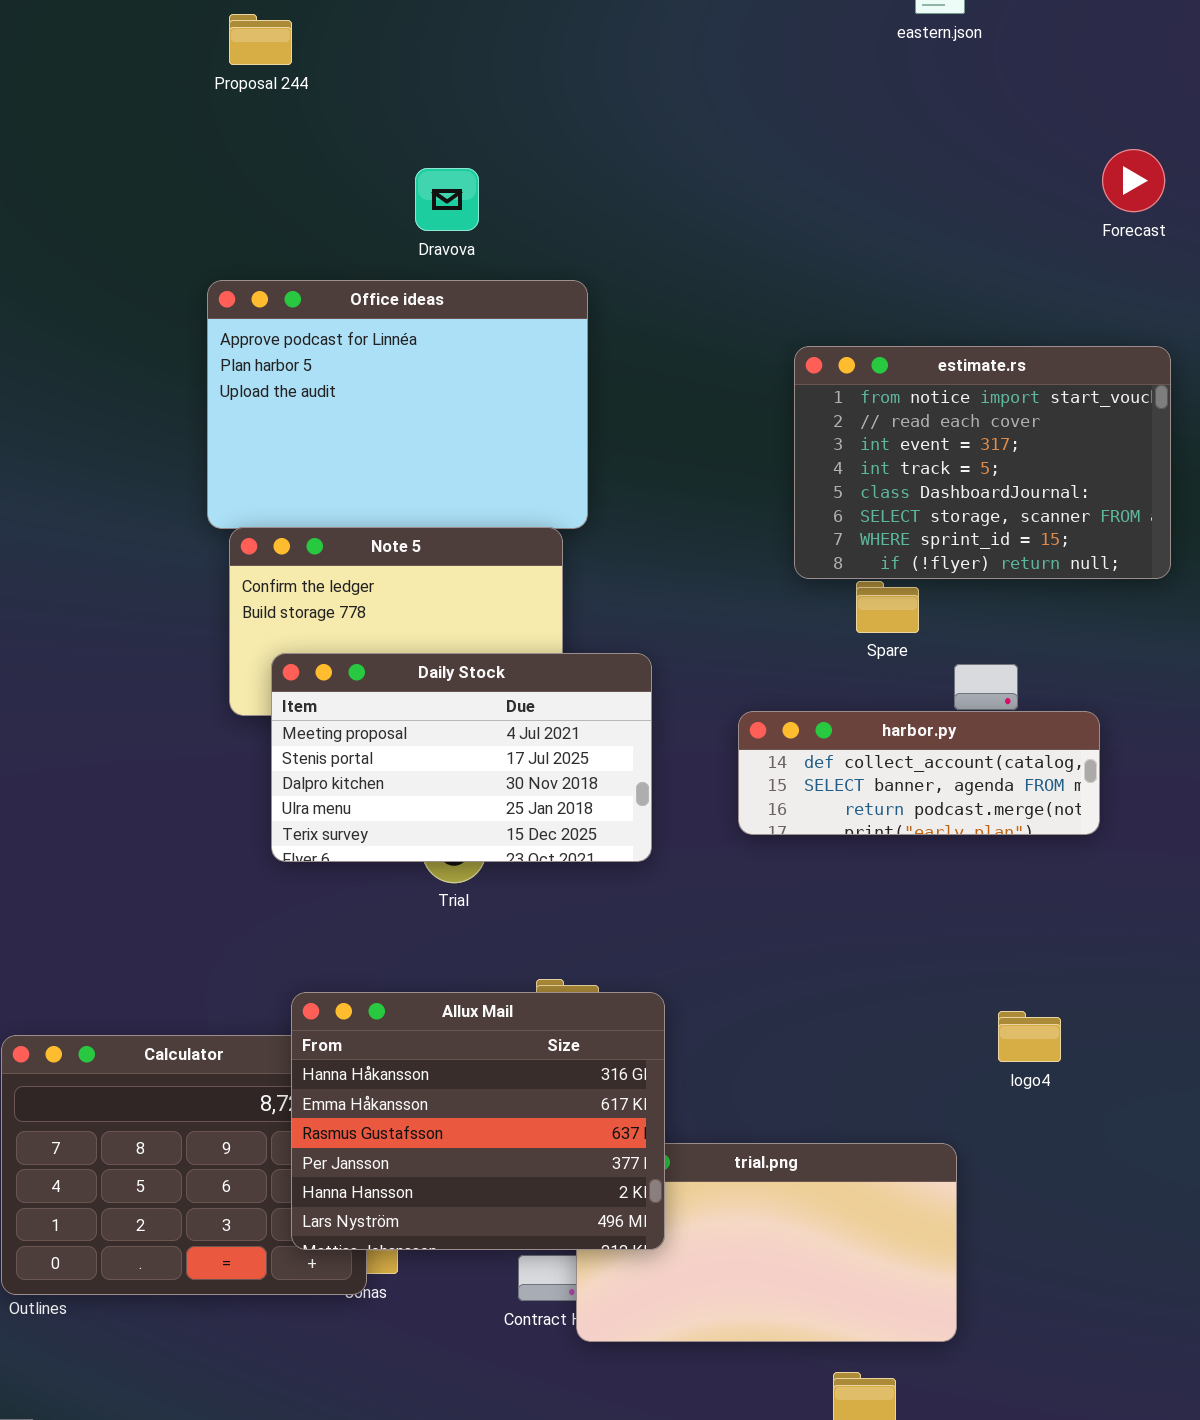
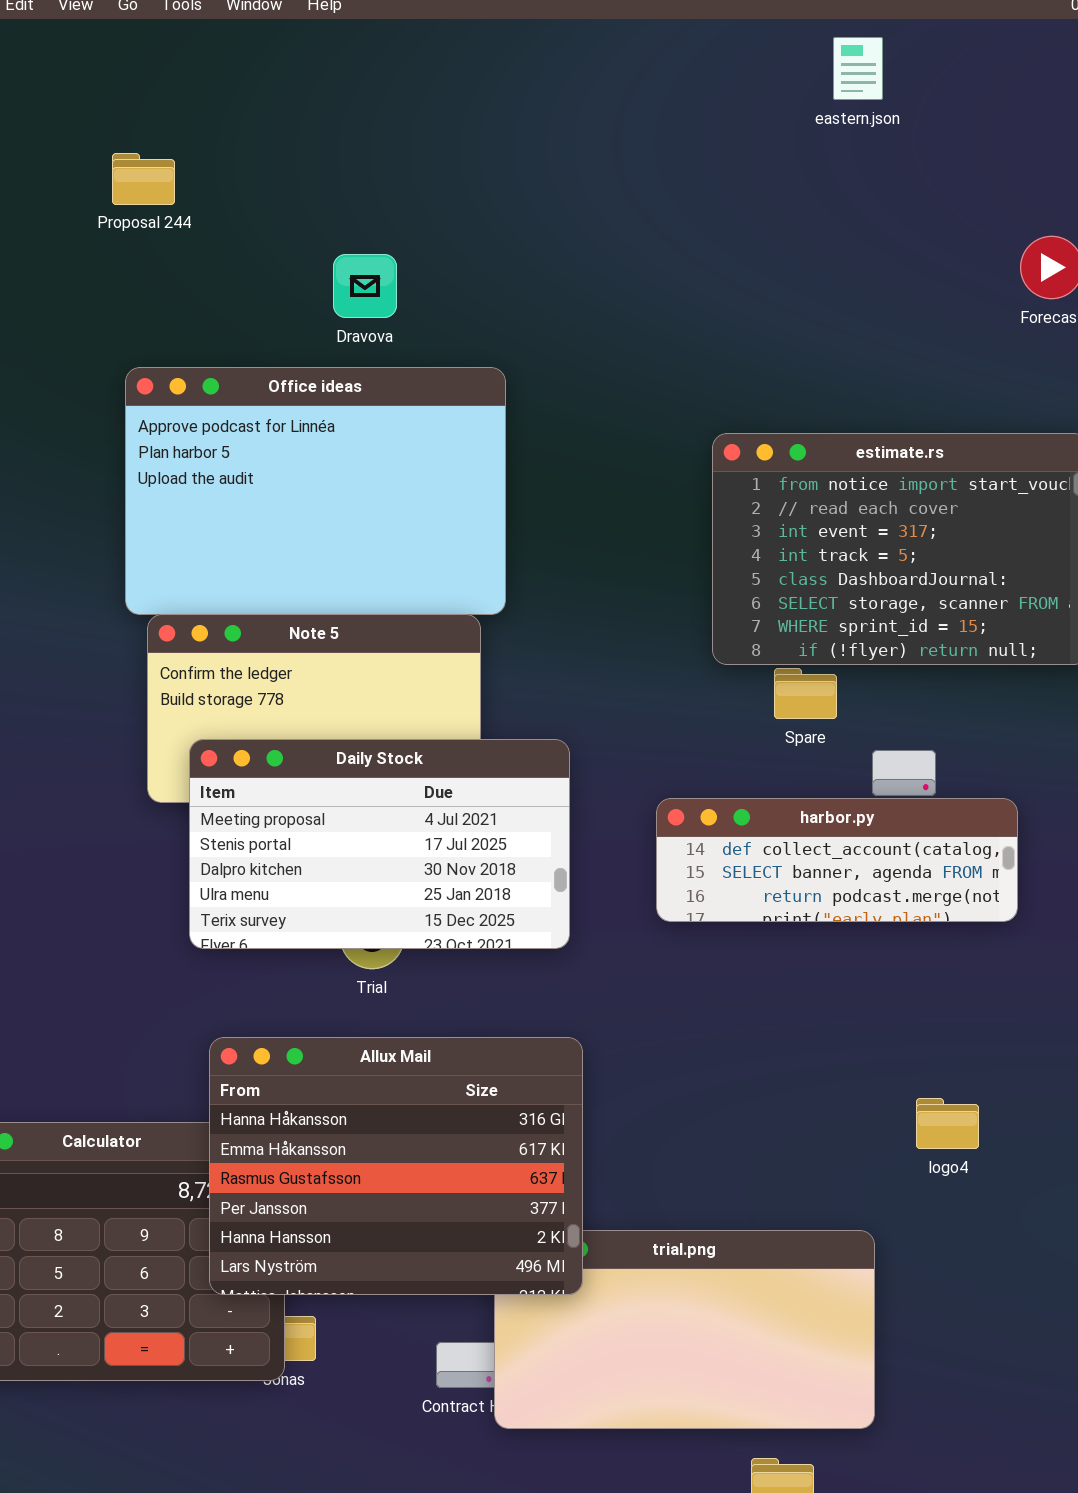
Proposal 244: [229,14,292,65] -> [112,153,175,205], moved
Allux Mail: [291,992,665,1250] -> [209,1037,583,1295], moved

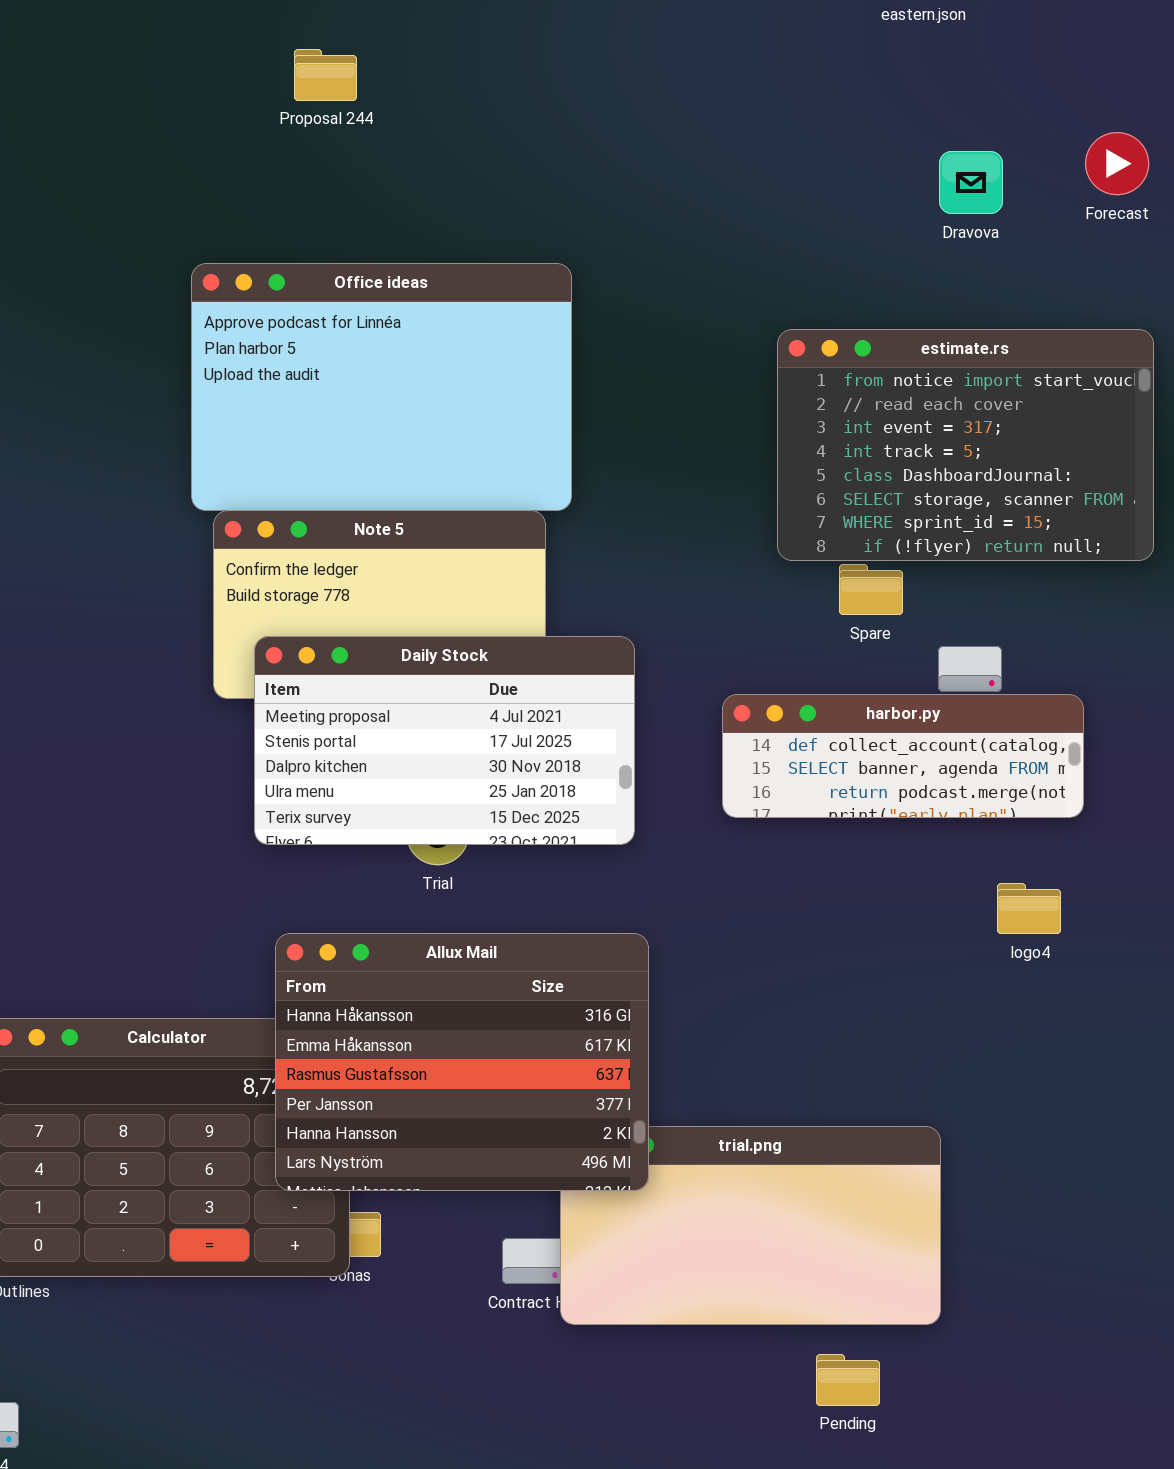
Proposal 244: [112,153,175,205] -> [294,49,357,101], moved
Dravova: [333,254,397,318] -> [939,151,1003,214], moved
logo4: [916,1098,979,1149] -> [997,883,1061,934], moved

